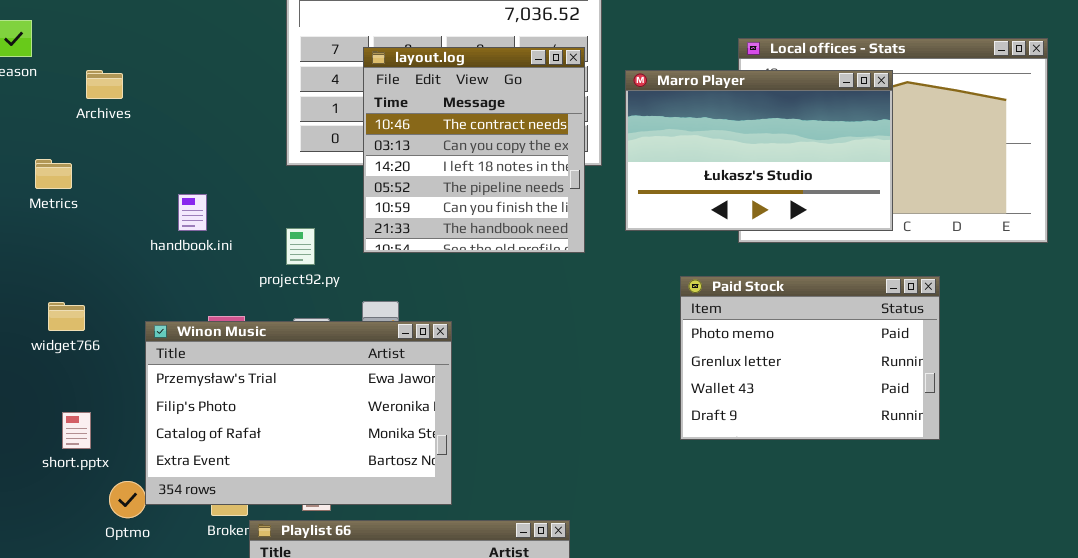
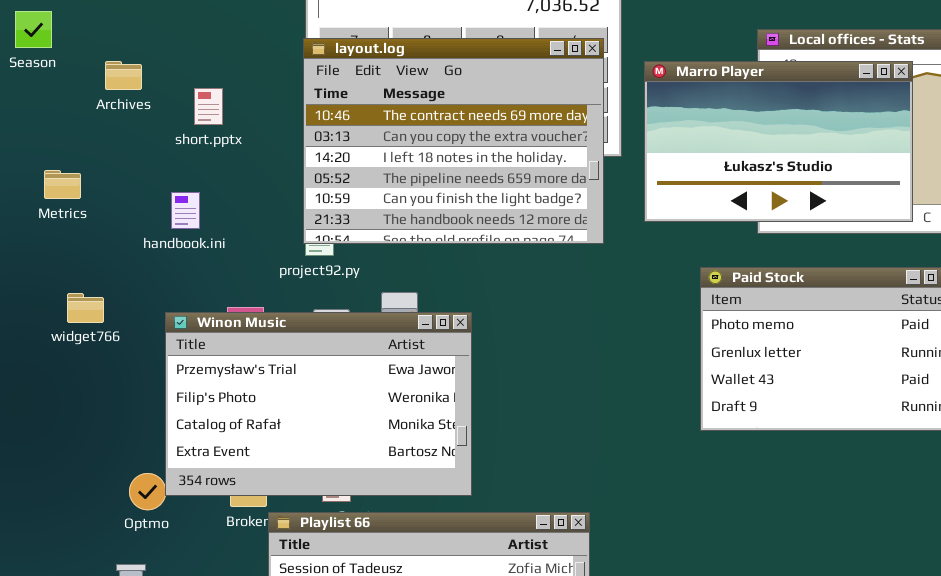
layout.log: [363,47,585,253] -> [303,38,604,244], resized
Metrics: [35,159,72,189] -> [44,170,81,199], moved
handbook.ini: [178,194,207,231] -> [171,192,200,229], moved
short.pptx: [62,412,91,449] -> [194,88,223,125], moved

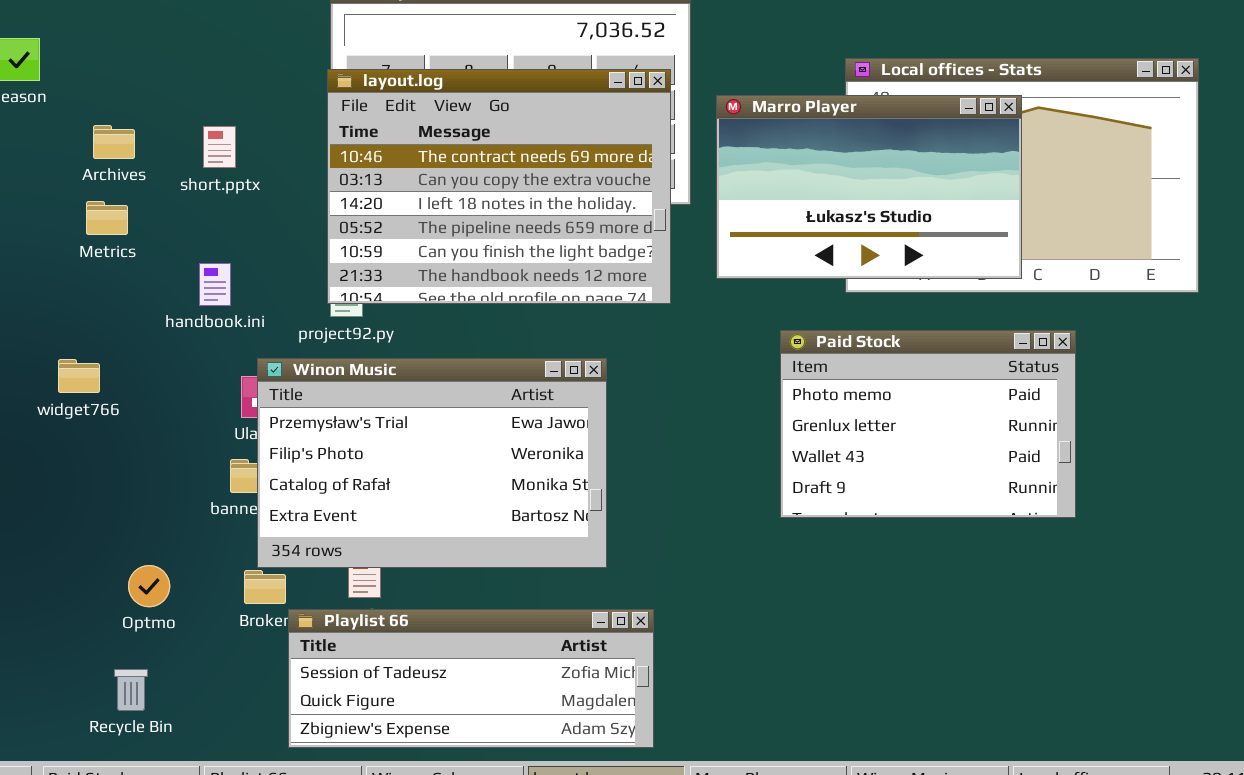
Archives: [105,61,142,90] -> [93,125,135,159], moved
Metrics: [44,170,81,199] -> [86,201,128,235], moved
handbook.ini: [171,192,200,229] -> [199,263,231,306], moved
Winon Music: [165,312,472,496] -> [257,358,607,568], moved

